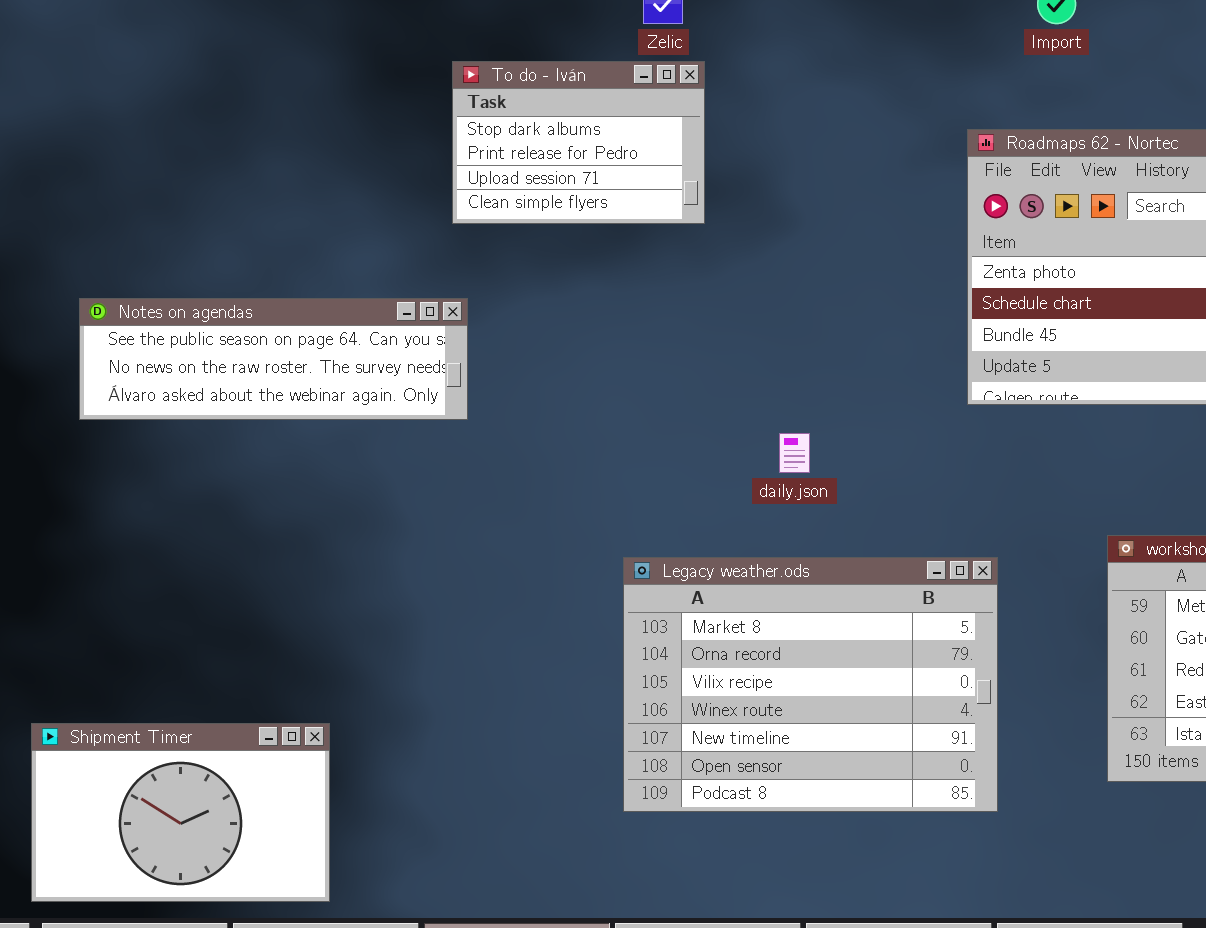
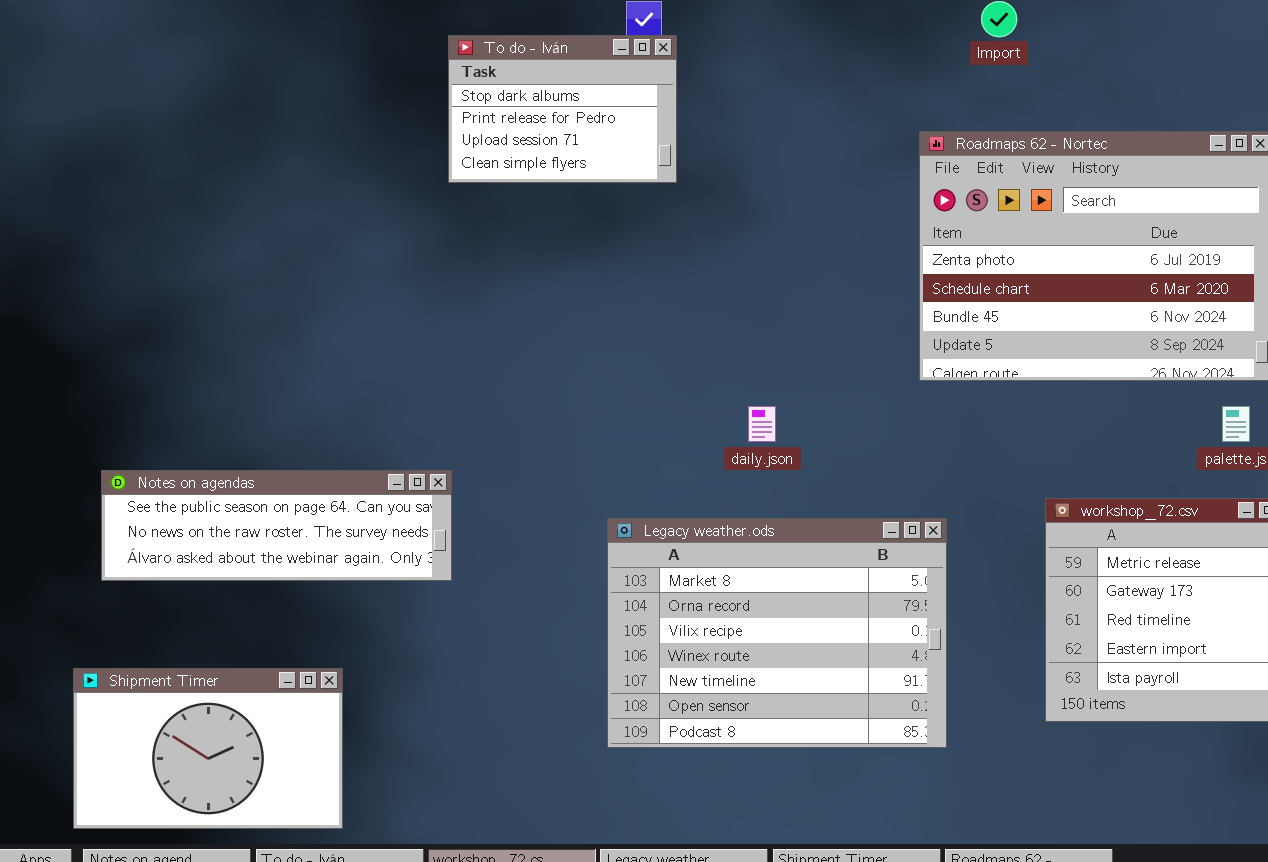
To do - Iván: [452,61,705,224] -> [448,35,677,183], moved
Notes on agendas: [79,298,468,420] -> [101,470,452,581], moved

